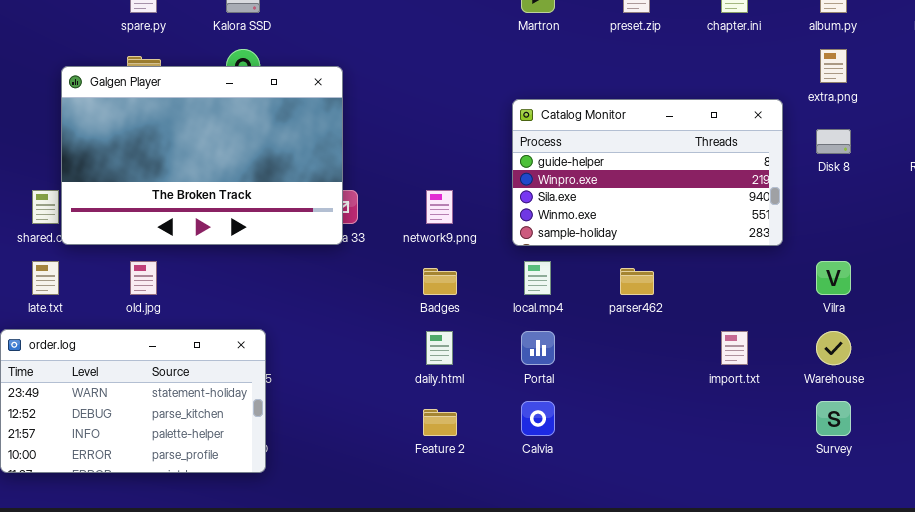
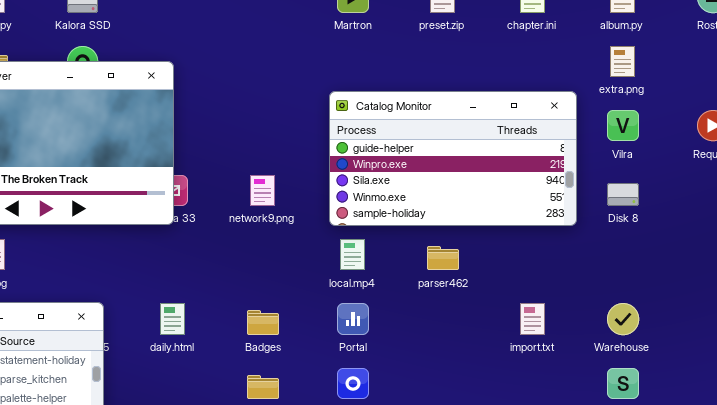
Disk 8: [816,129,851,154] -> [607,183,639,206], moved
Vilra: [816,261,851,295] -> [607,110,639,141], moved
Badges: [423,268,457,295] -> [247,310,279,335], moved
daily.html: [426,331,453,365] -> [160,303,185,335], moved

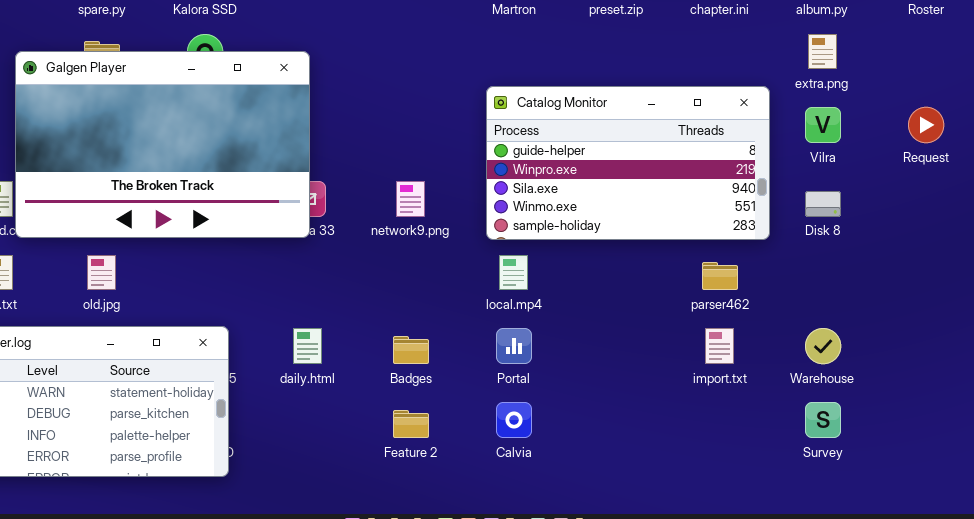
parser462: [427,246,459,270] -> [702,262,738,290], moved

